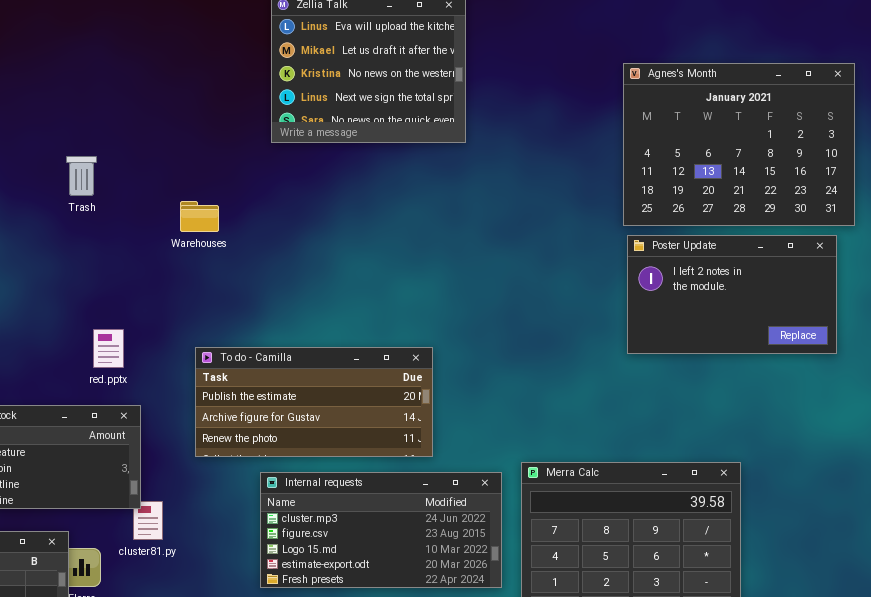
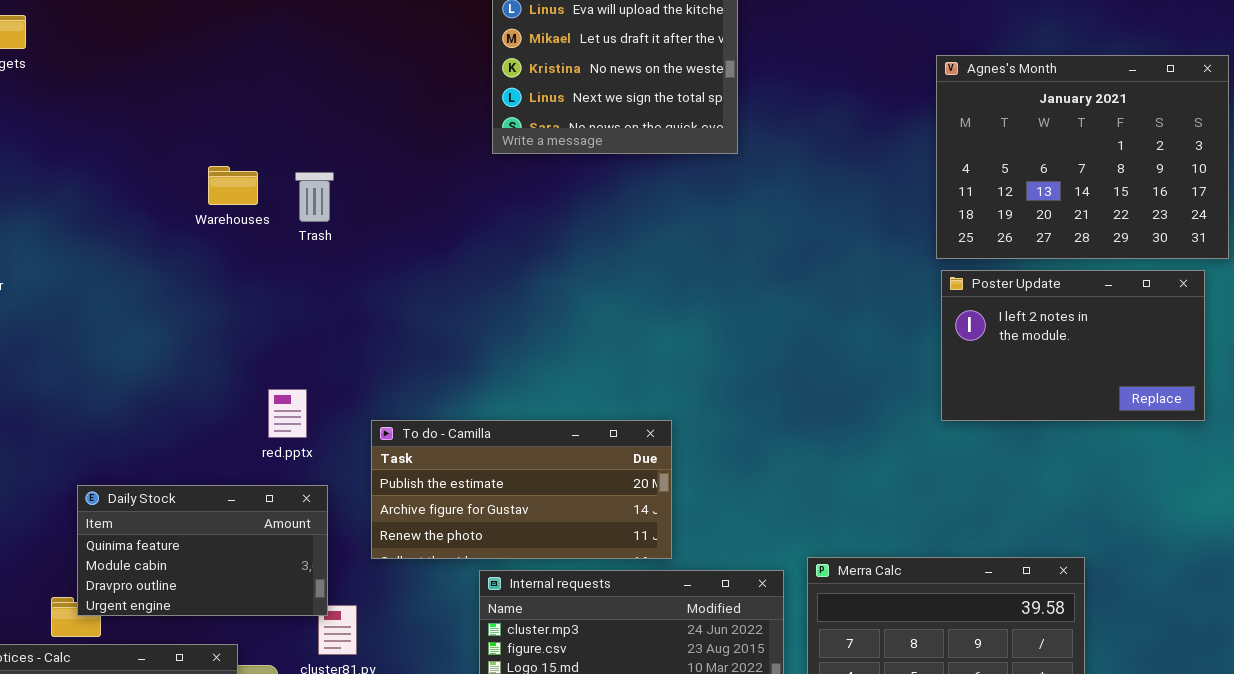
Trash: [66,156,97,196] -> [295,172,334,222], moved
Warehouses: [180,201,219,232] -> [208,166,258,205], moved
To do - Camilla: [195,347,433,457] -> [371,420,672,559], moved

